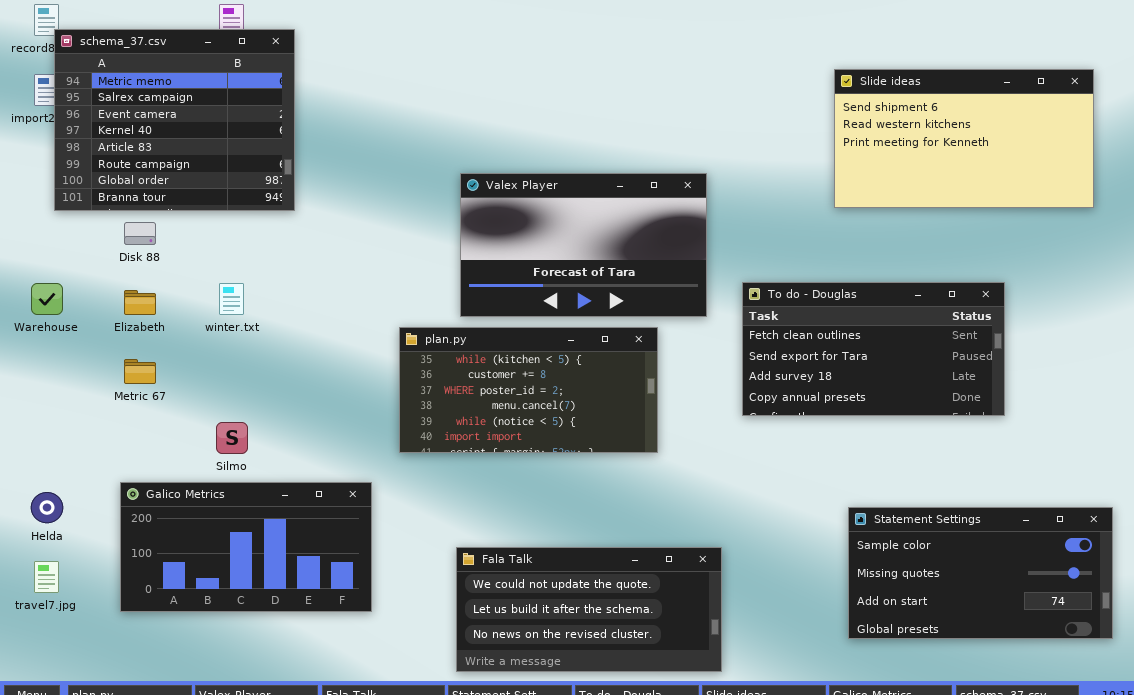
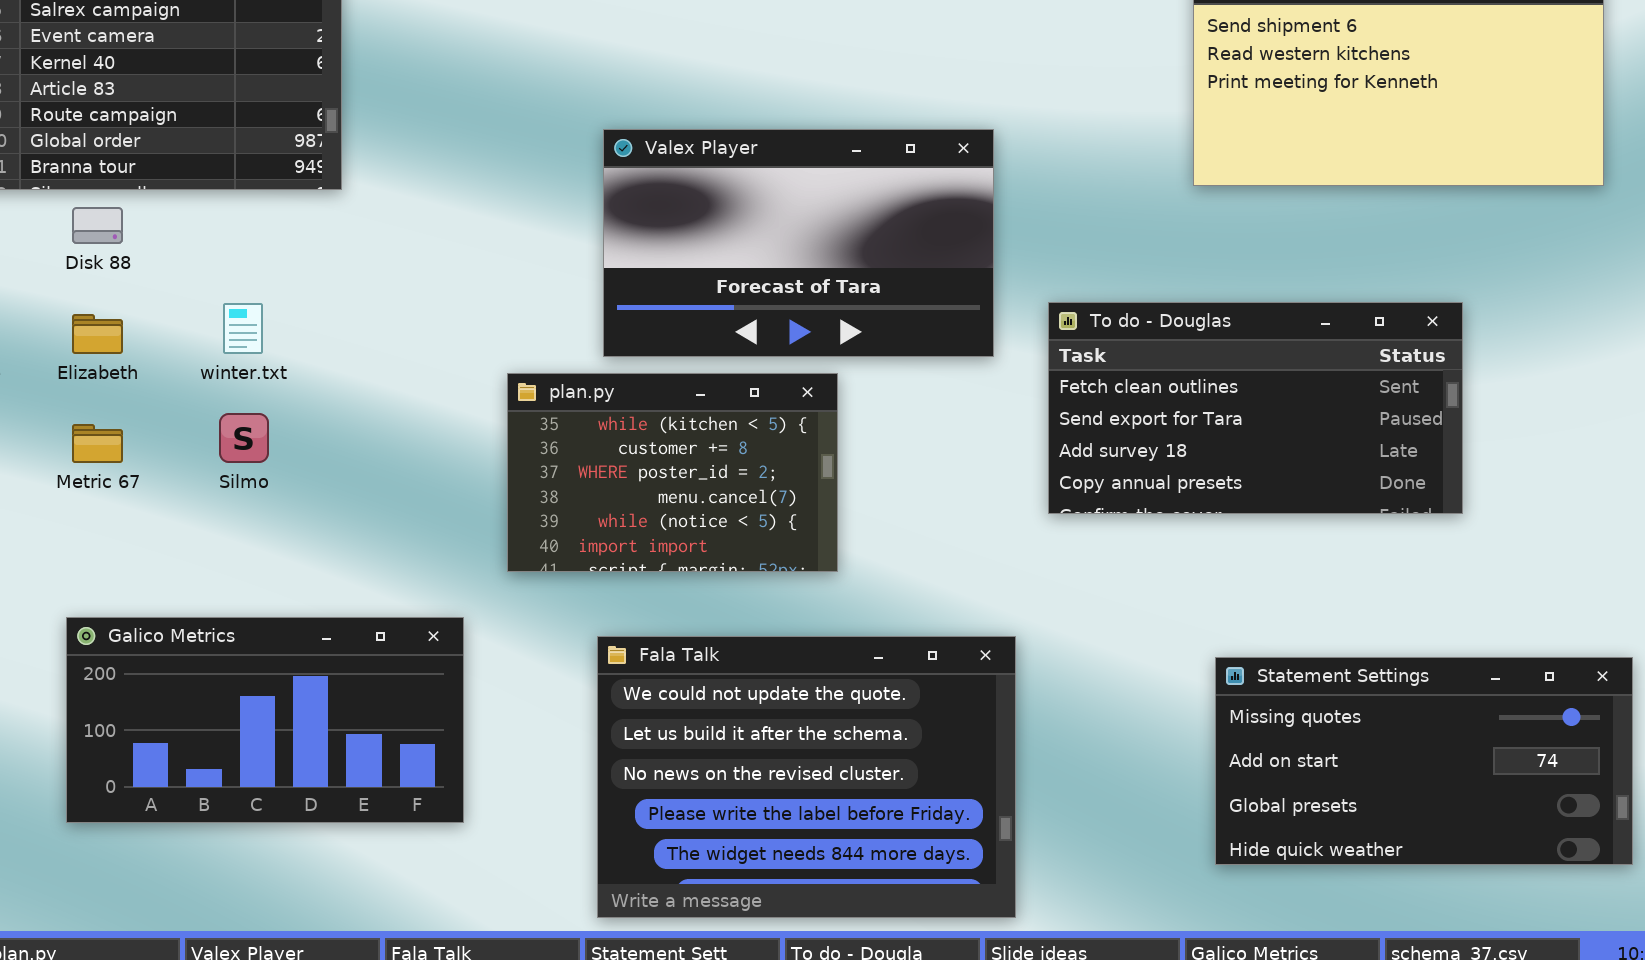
plan.py: [399,327,658,453] -> [507,373,838,572], resized
Silmo: [216,422,248,454] -> [219,413,269,463], moved
Statement Settings: [848,507,1113,639] -> [1215,657,1633,865], scrolled down 1 row
Fala Talk: [456,547,722,672] -> [597,636,1016,918], resized

